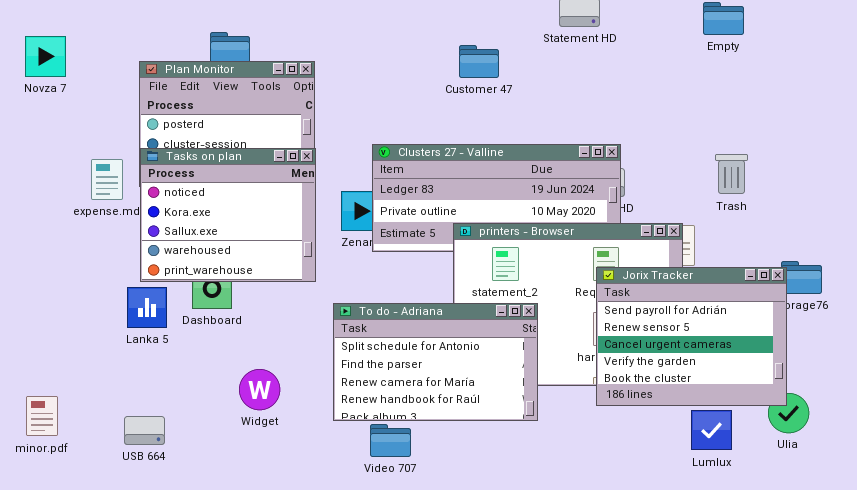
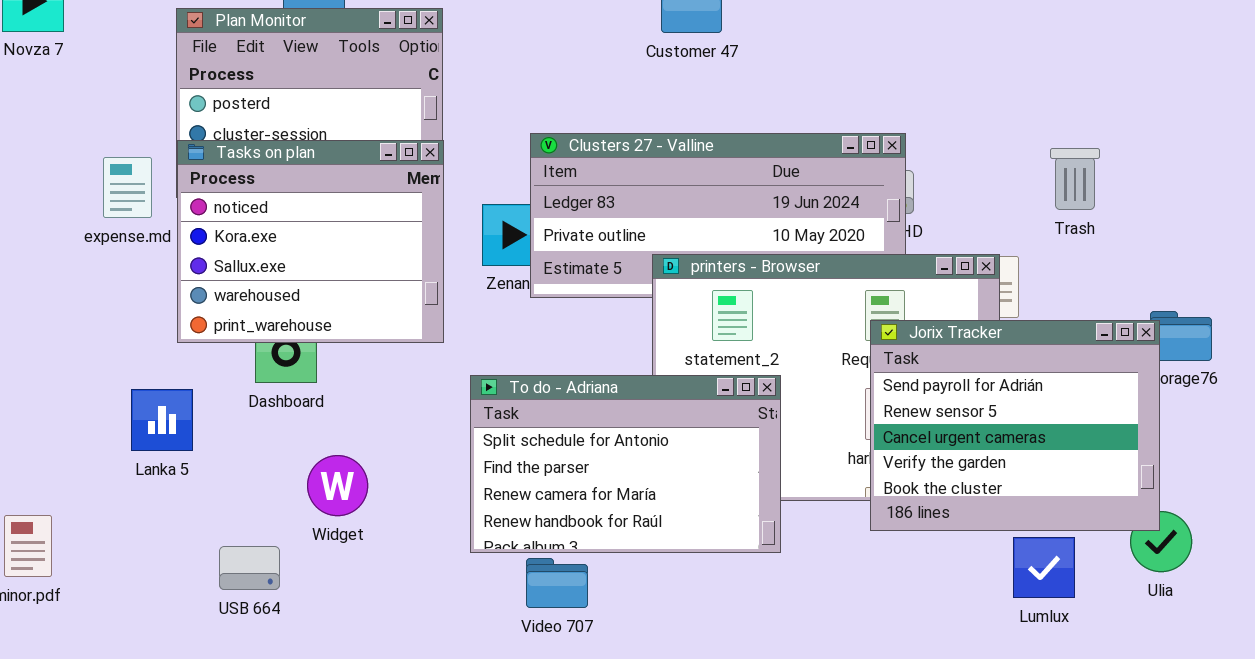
Lanka 5: [127,287,167,328] -> [131,389,193,451], moved
Widget: [239,369,280,410] -> [307,455,368,516], moved
USB 664: [124,416,165,445] -> [219,546,280,590], moved

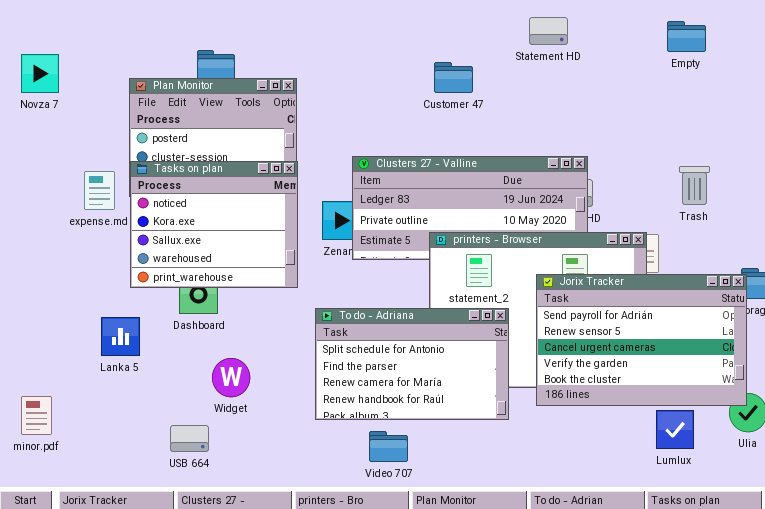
Jorix Tracker: [870,320,1160,531] -> [536,274,747,406], resized
USB 664: [219,546,280,590] -> [170,425,209,452], moved
Video 707: [526,558,588,608] -> [369,431,408,462], moved

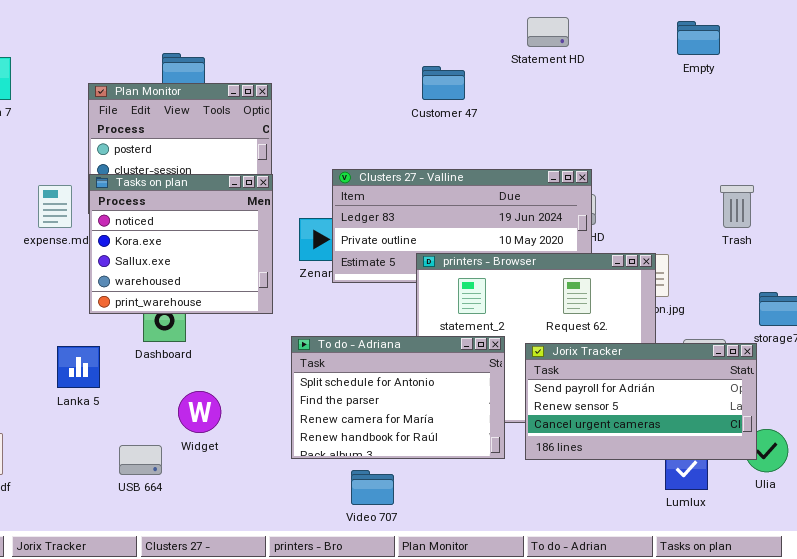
Trash: [679,166,710,205] -> [720,185,754,228], moved
Jorix Tracker: [536,274,747,406] -> [525,343,757,460], moved, resized
USB 664: [170,425,209,452] -> [119,445,162,475], moved

